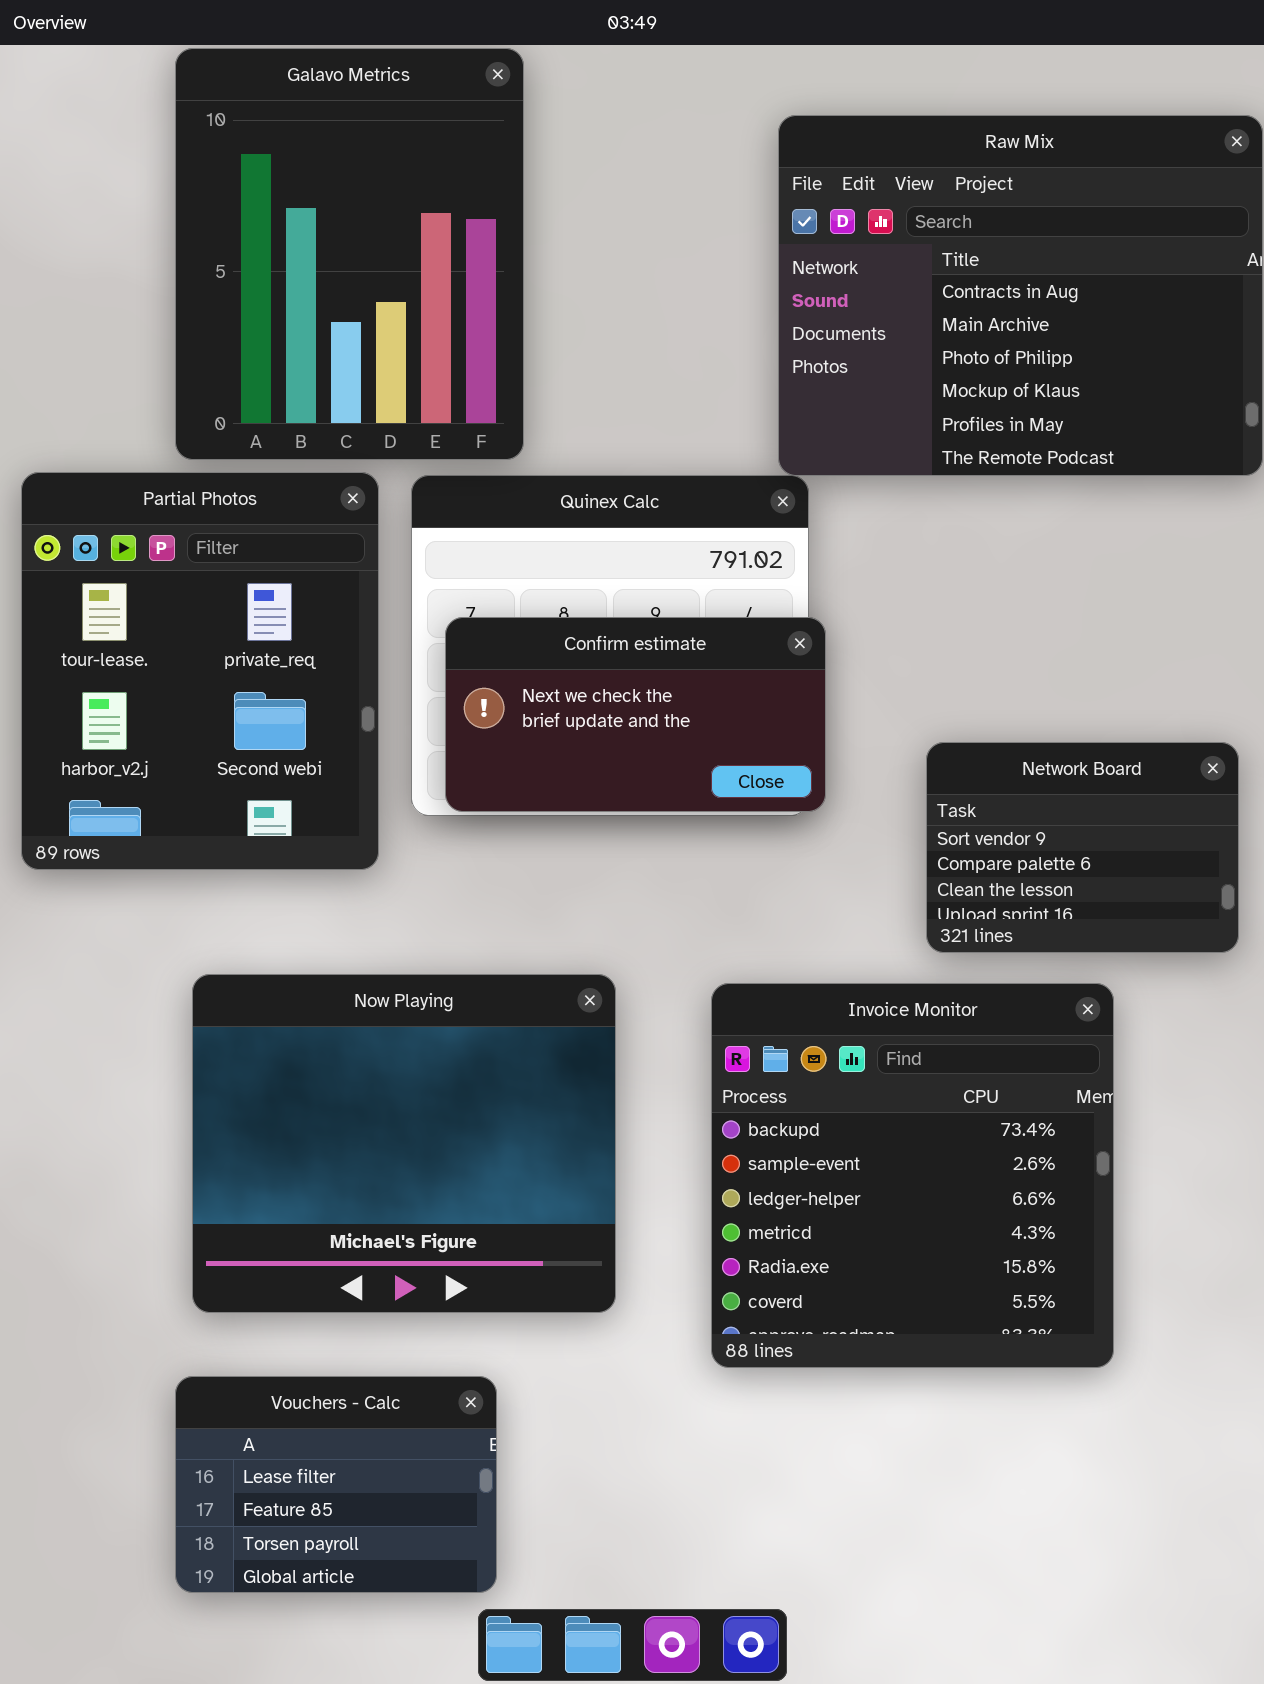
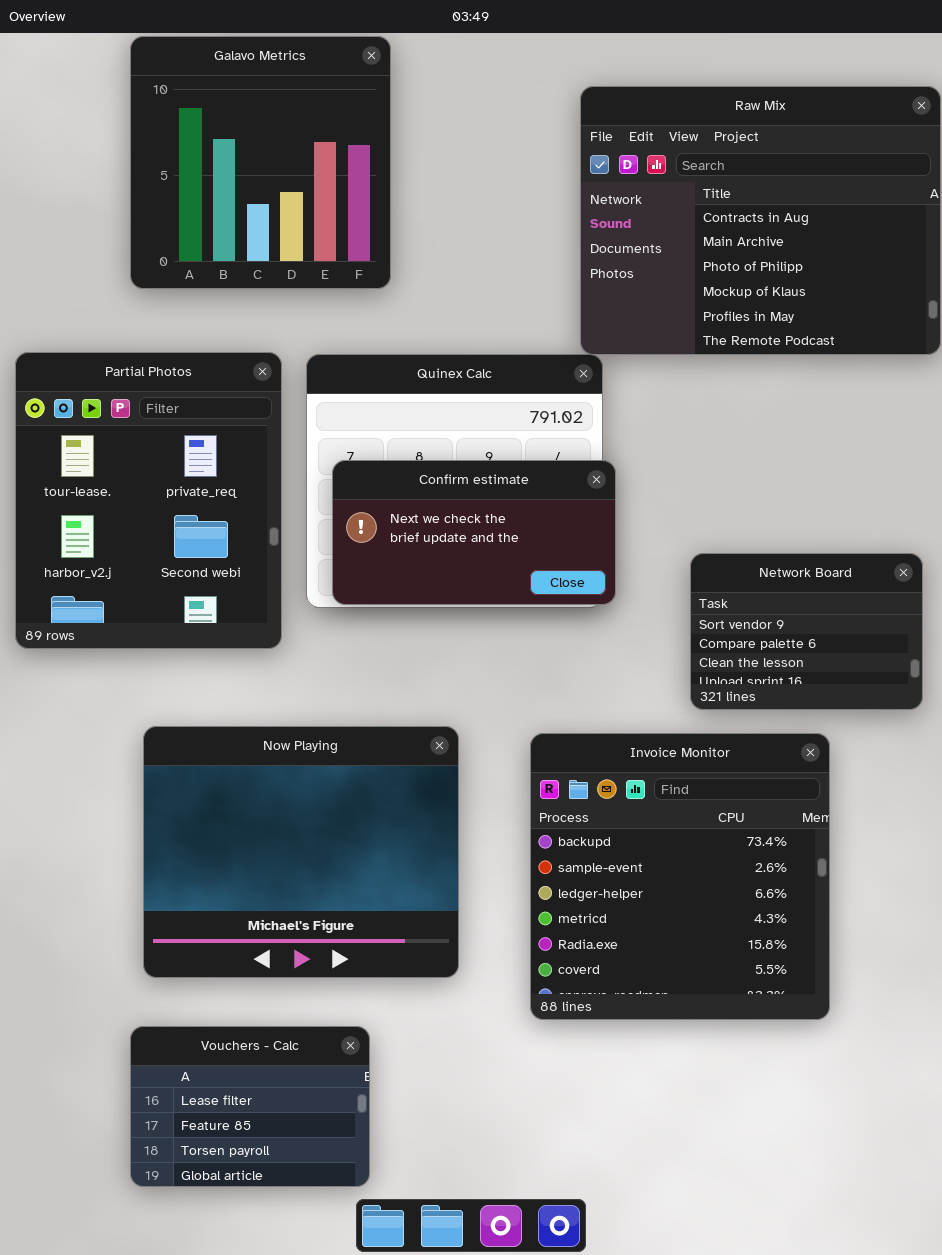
Galavo Metrics: [175,48,524,460] -> [130,36,391,289], resized

